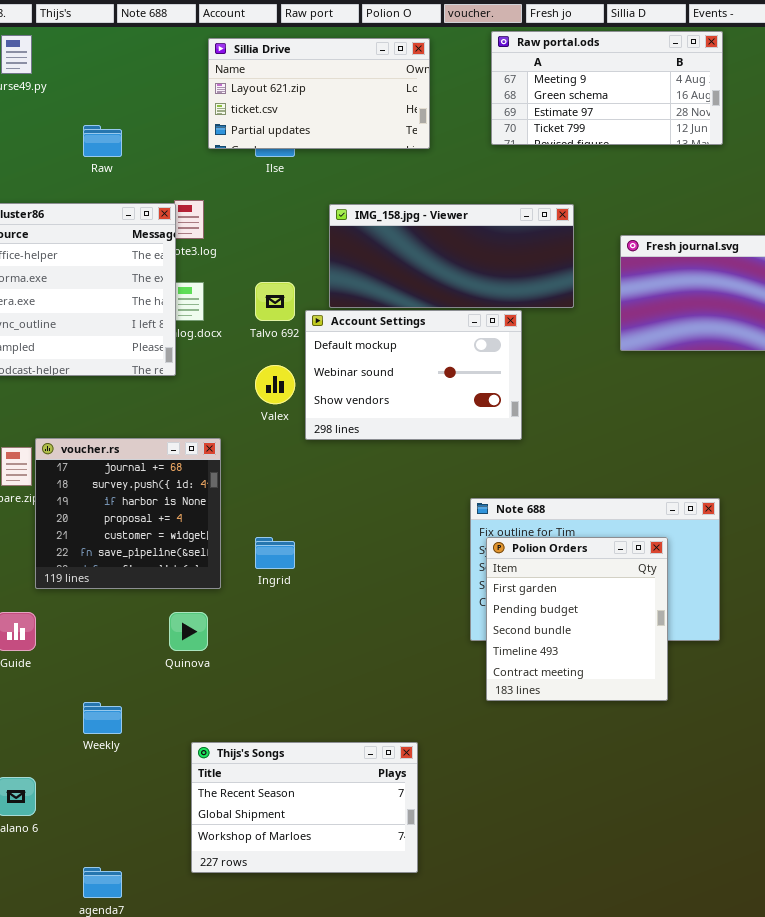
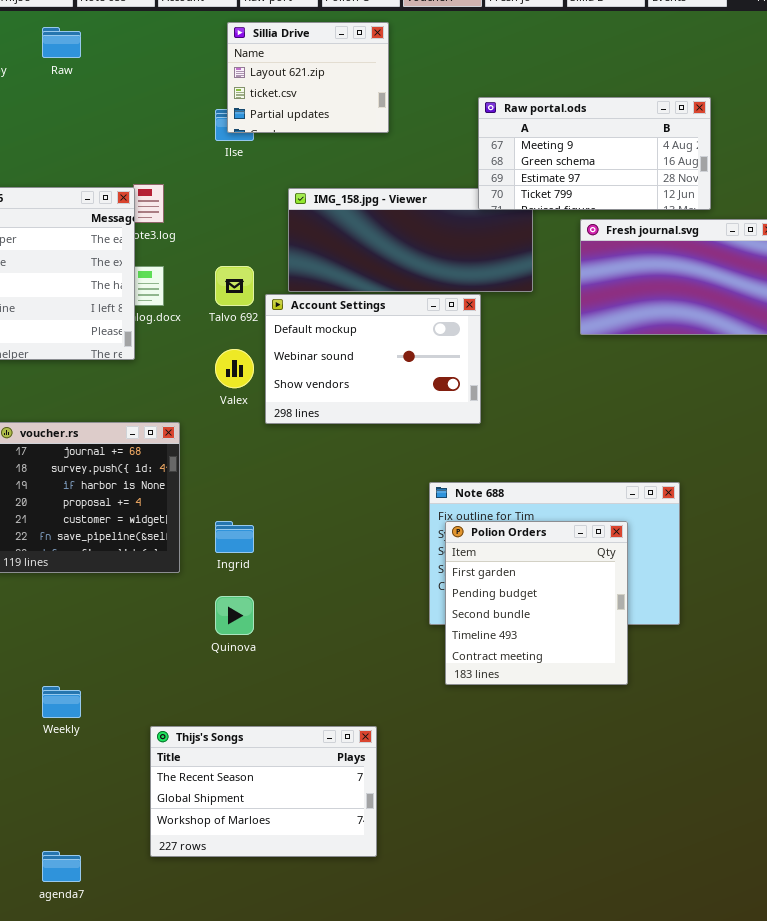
Raw portal.ods: [491,31,723,145] -> [478,97,711,210], moved
Sillia Drive: [208,38,430,149] -> [227,22,389,133], resized
Raw: [83,125,122,157] -> [42,27,81,58], moved
Quinova: [169,612,208,651] -> [215,596,254,635], moved

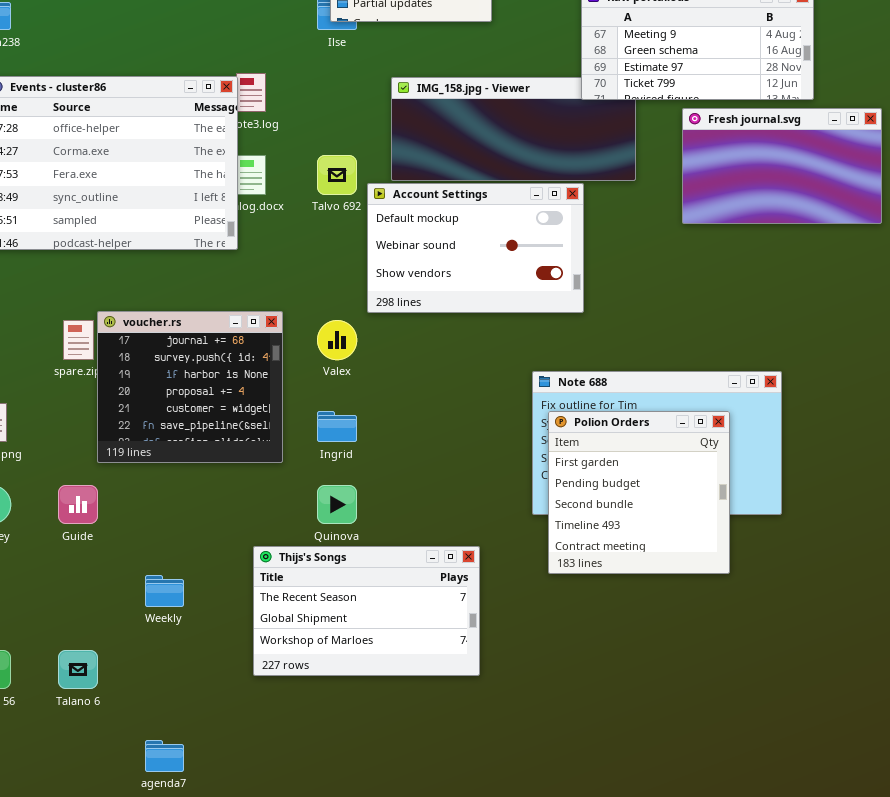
Valex: [215,349,254,388] -> [317,320,357,360], moved
Thijs's Songs: [150,726,377,857] -> [253,546,480,676], moved

